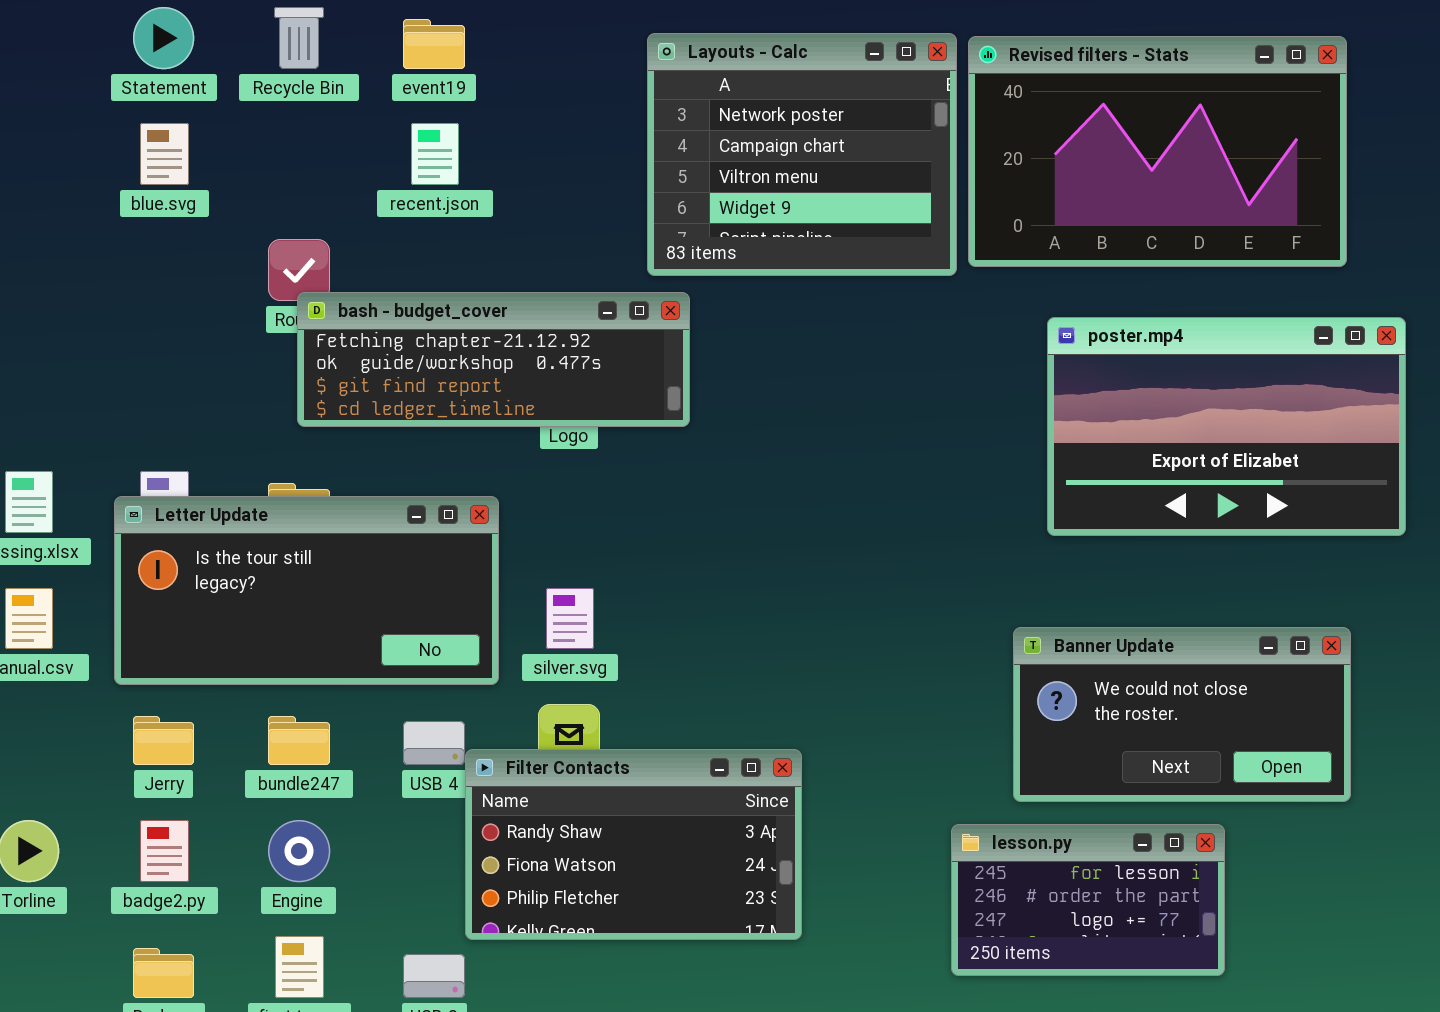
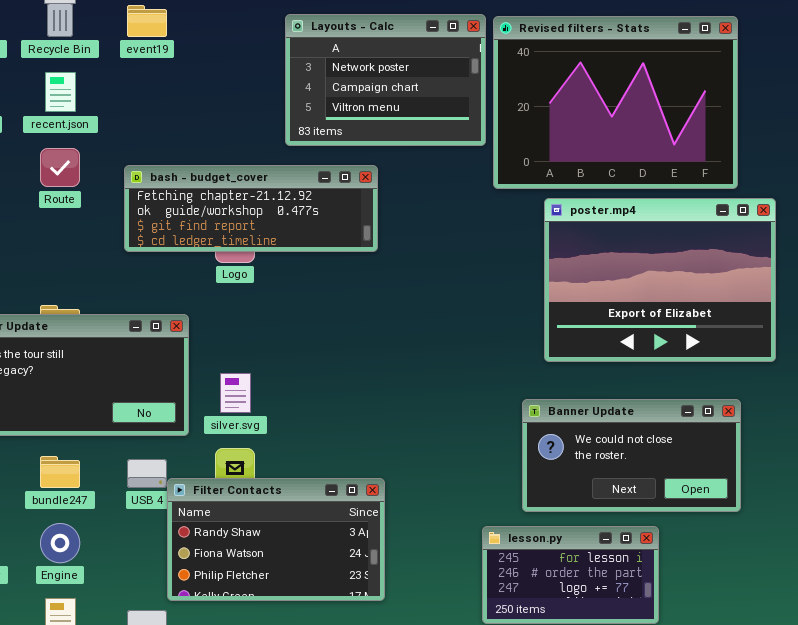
Layouts - Calc: [647,33,957,276] -> [285,14,486,146], resized
Revised filters - Stats: [968,36,1347,267] -> [493,16,738,189], resized
recent.json: [411,123,459,185] -> [45,72,76,112], moved
bash - budget_cover: [297,292,690,427] -> [124,165,378,252], moved
poster.mp4: [1047,317,1406,536] -> [544,198,776,362], resized

